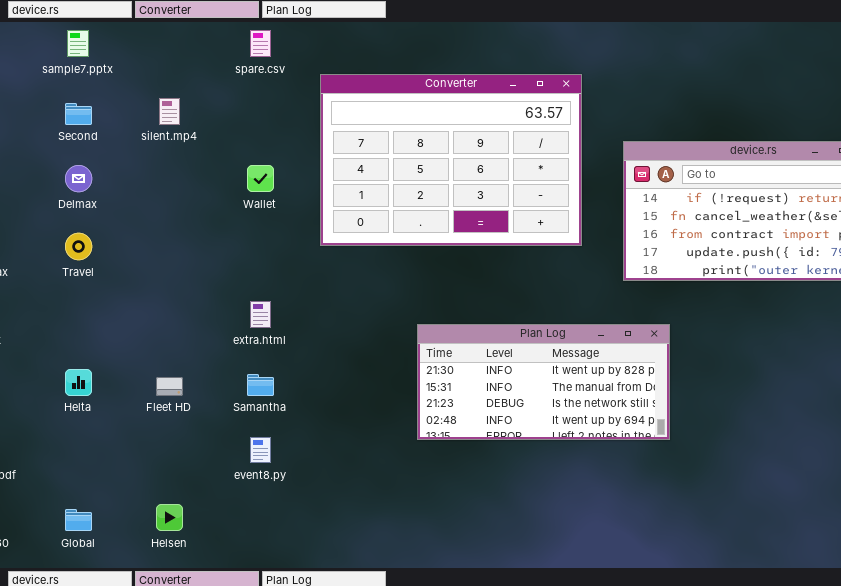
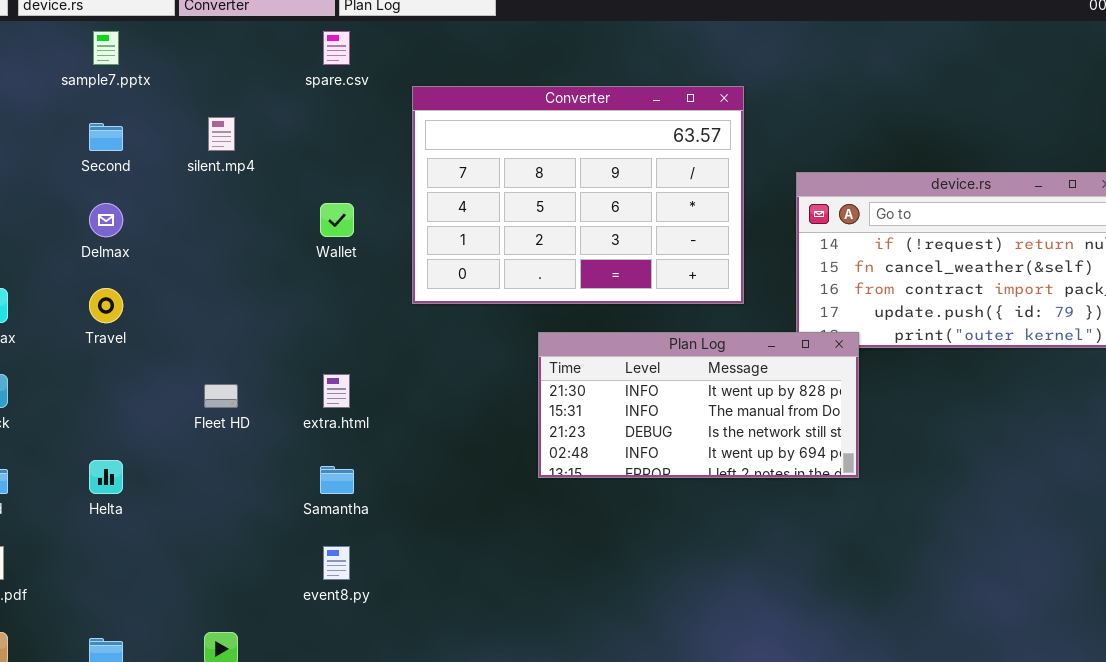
Plan Log: [417,324,670,440] -> [538,332,859,478], moved
Fleet HD: [156,377,183,396] -> [204,384,238,408], moved

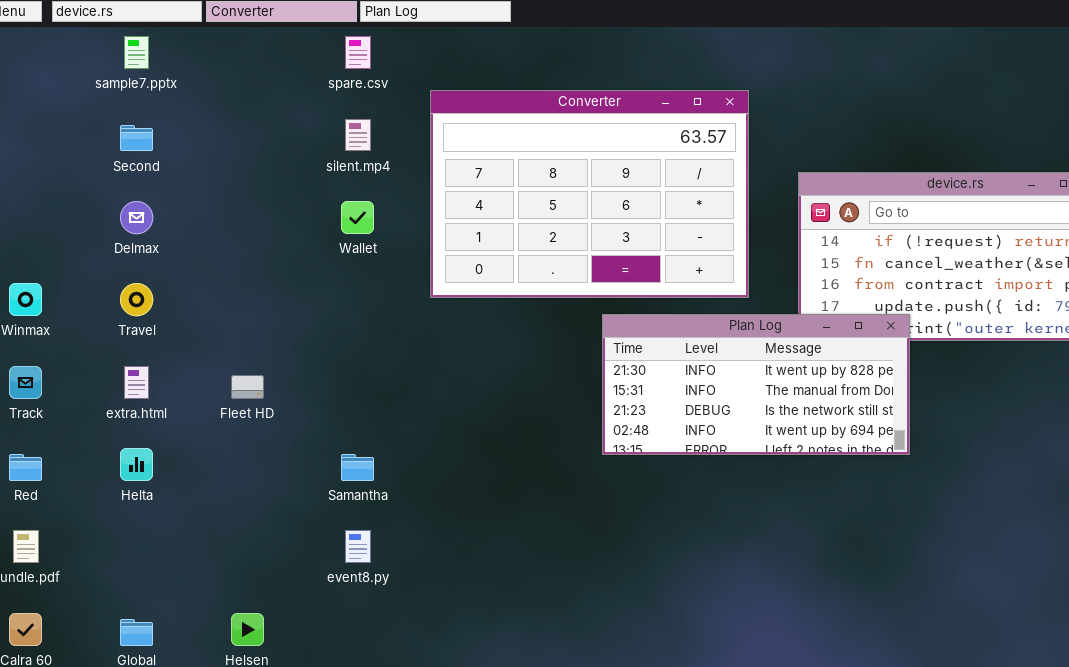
silent.mp4: [208,117,235,151] -> [345,119,371,151], moved
Plan Log: [538,332,859,478] -> [602,314,910,455], moved
extra.html: [323,374,350,408] -> [124,366,149,399], moved

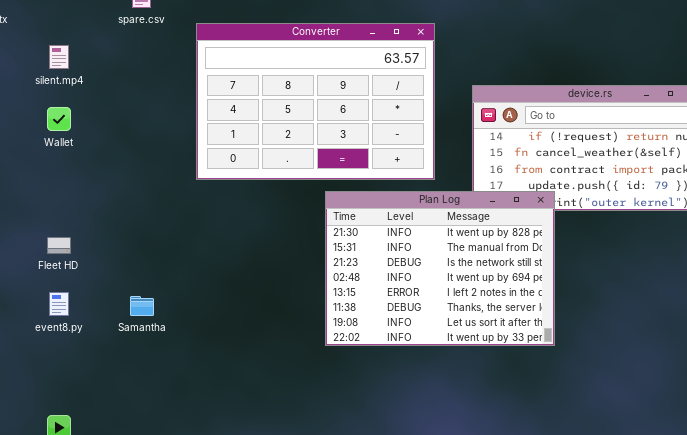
silent.mp4: [345,119,371,151] -> [49,45,69,69], moved
Wallet: [341,201,374,234] -> [47,107,71,131], moved
Plan Log: [602,314,910,455] -> [325,191,555,346], resized
event8.py: [345,530,371,563] -> [49,292,69,316], moved

